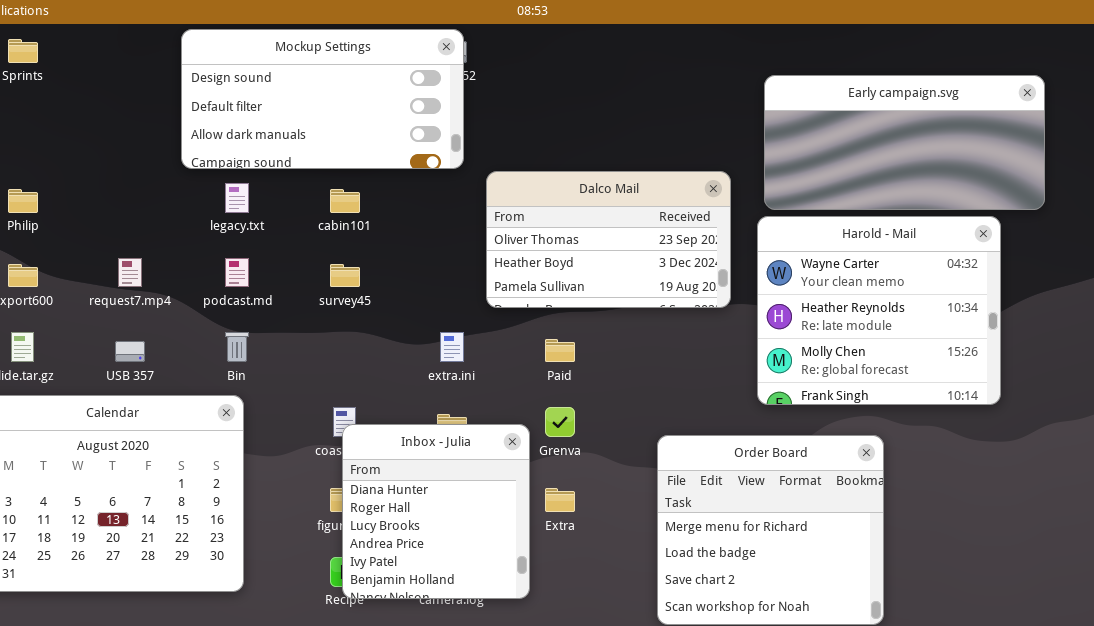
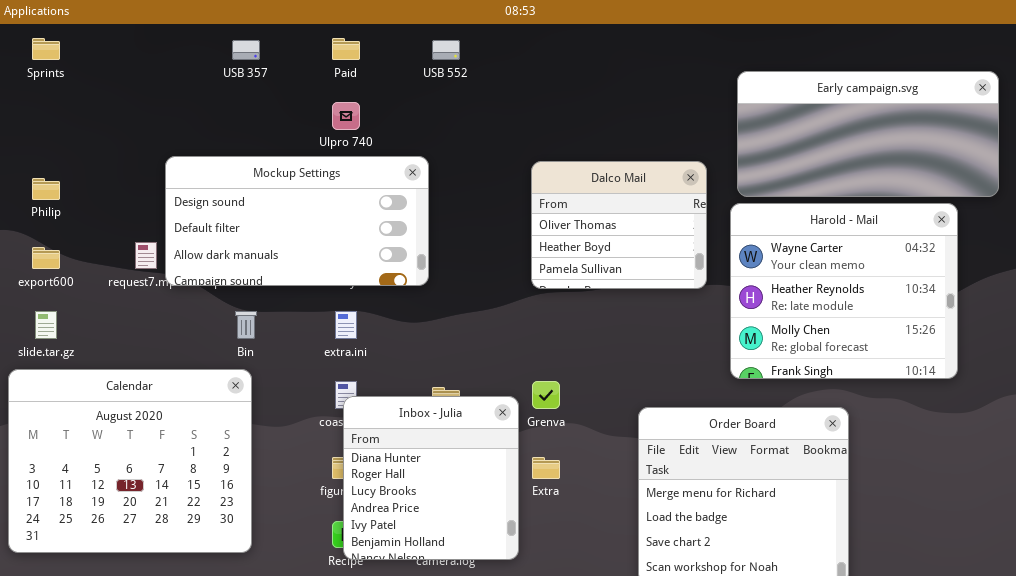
Mockup Settings: [181,29,464,169] -> [165,156,429,286], moved
Dalco Mail: [486,171,731,308] -> [531,161,707,289], resized
extra.ini: [440,332,464,362] -> [335,311,357,339], moved
Paid: [545,339,575,362] -> [332,38,360,60], moved
USB 357: [115,341,145,362] -> [232,40,260,60], moved

